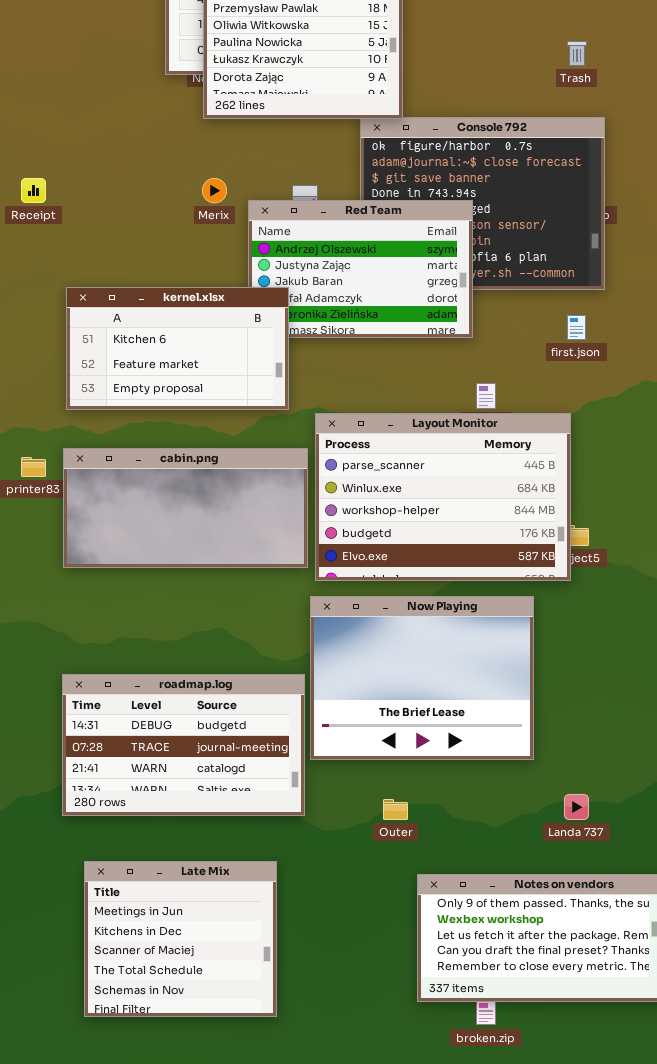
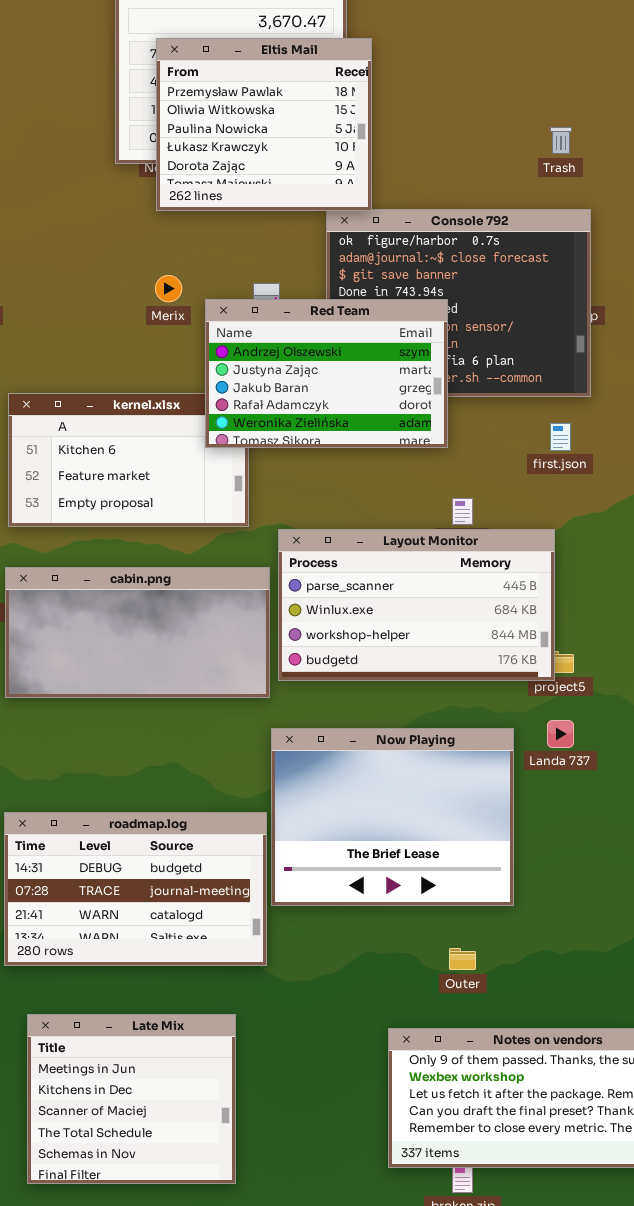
Red Team: [248,200,473,338] -> [205,299,448,448], raised
Layout Monitor: [315,413,571,581] -> [278,529,555,681], resized
Landa 737: [564,794,589,820] -> [547,720,574,748], moved
Outer: [383,799,408,820] -> [449,948,476,970], moved

